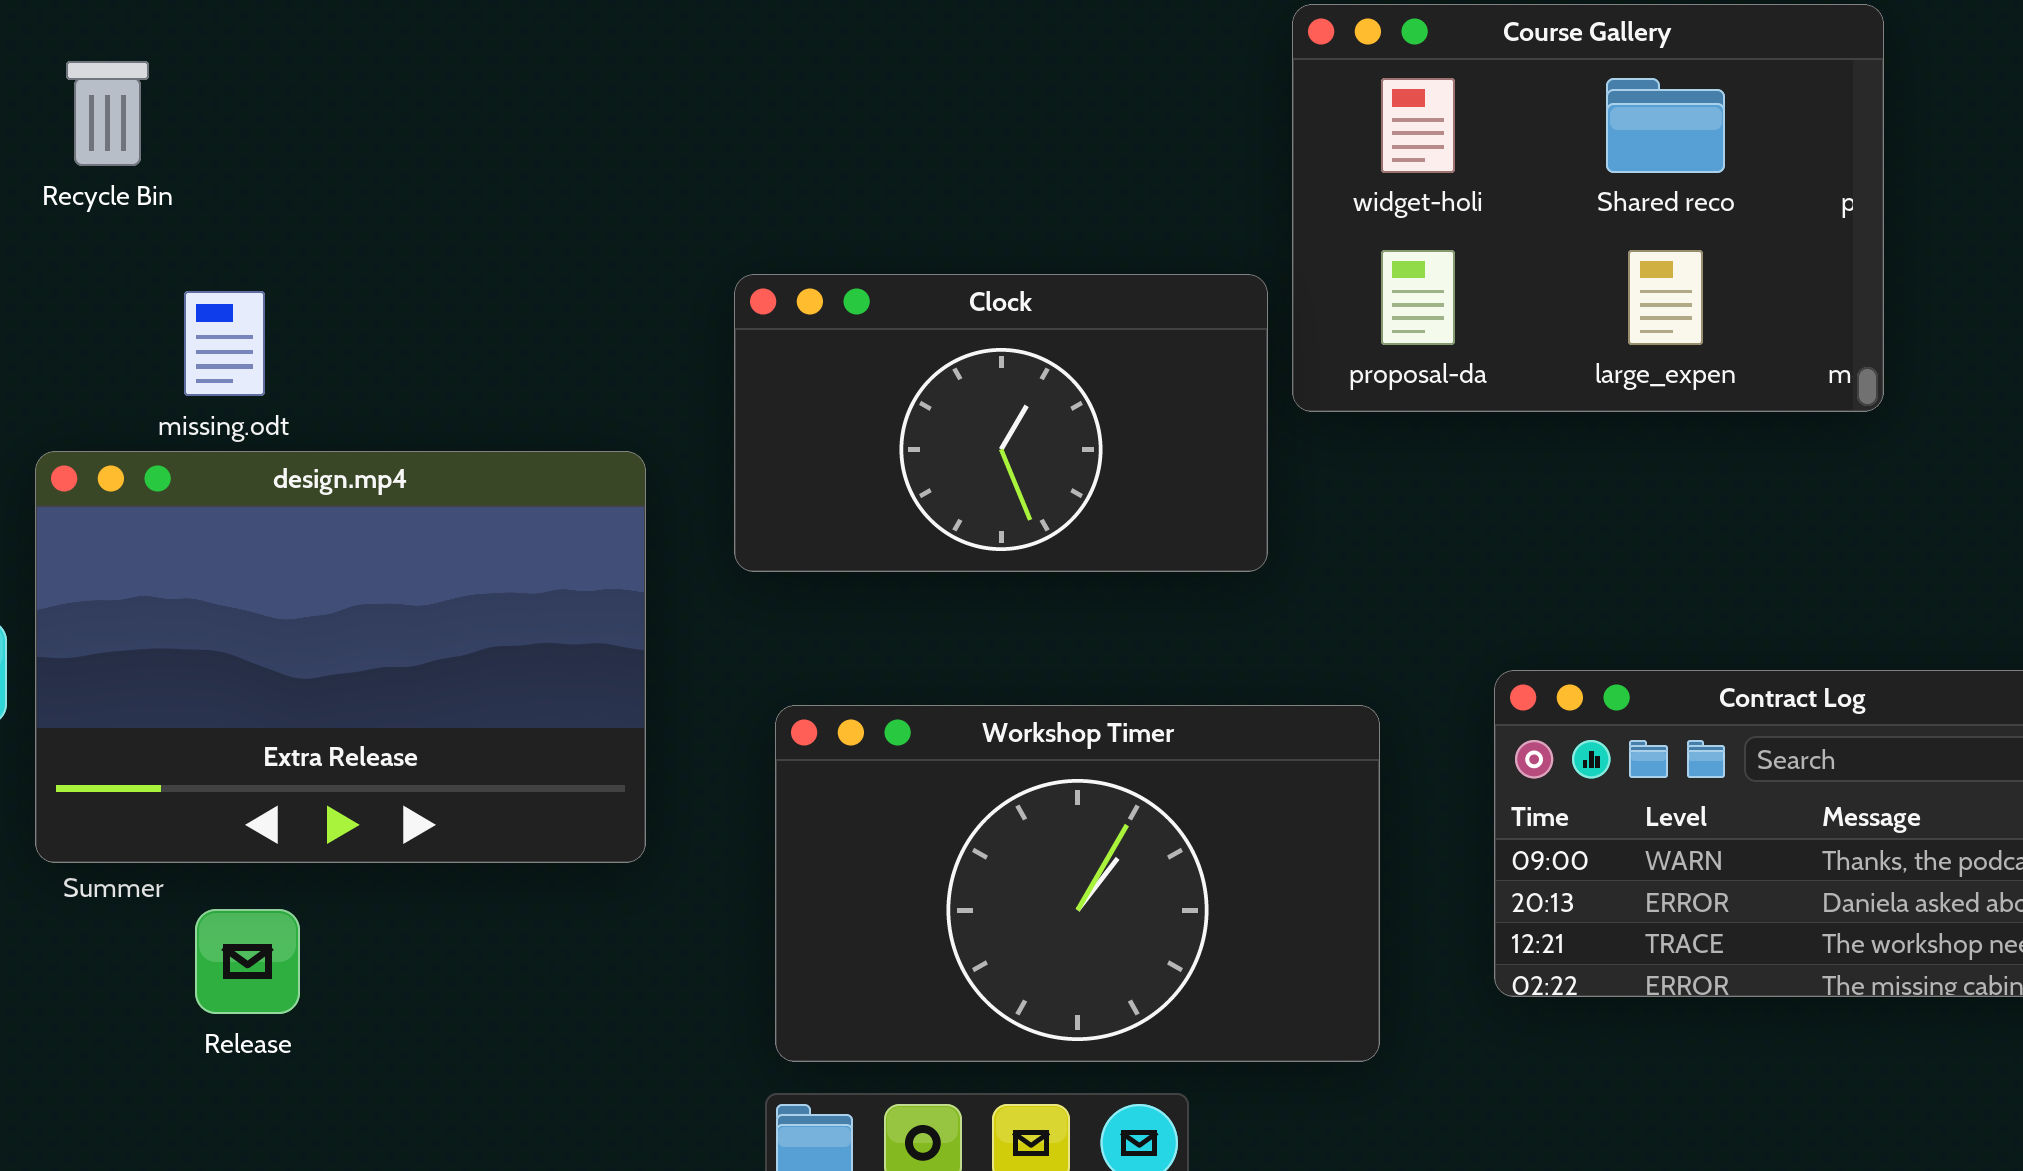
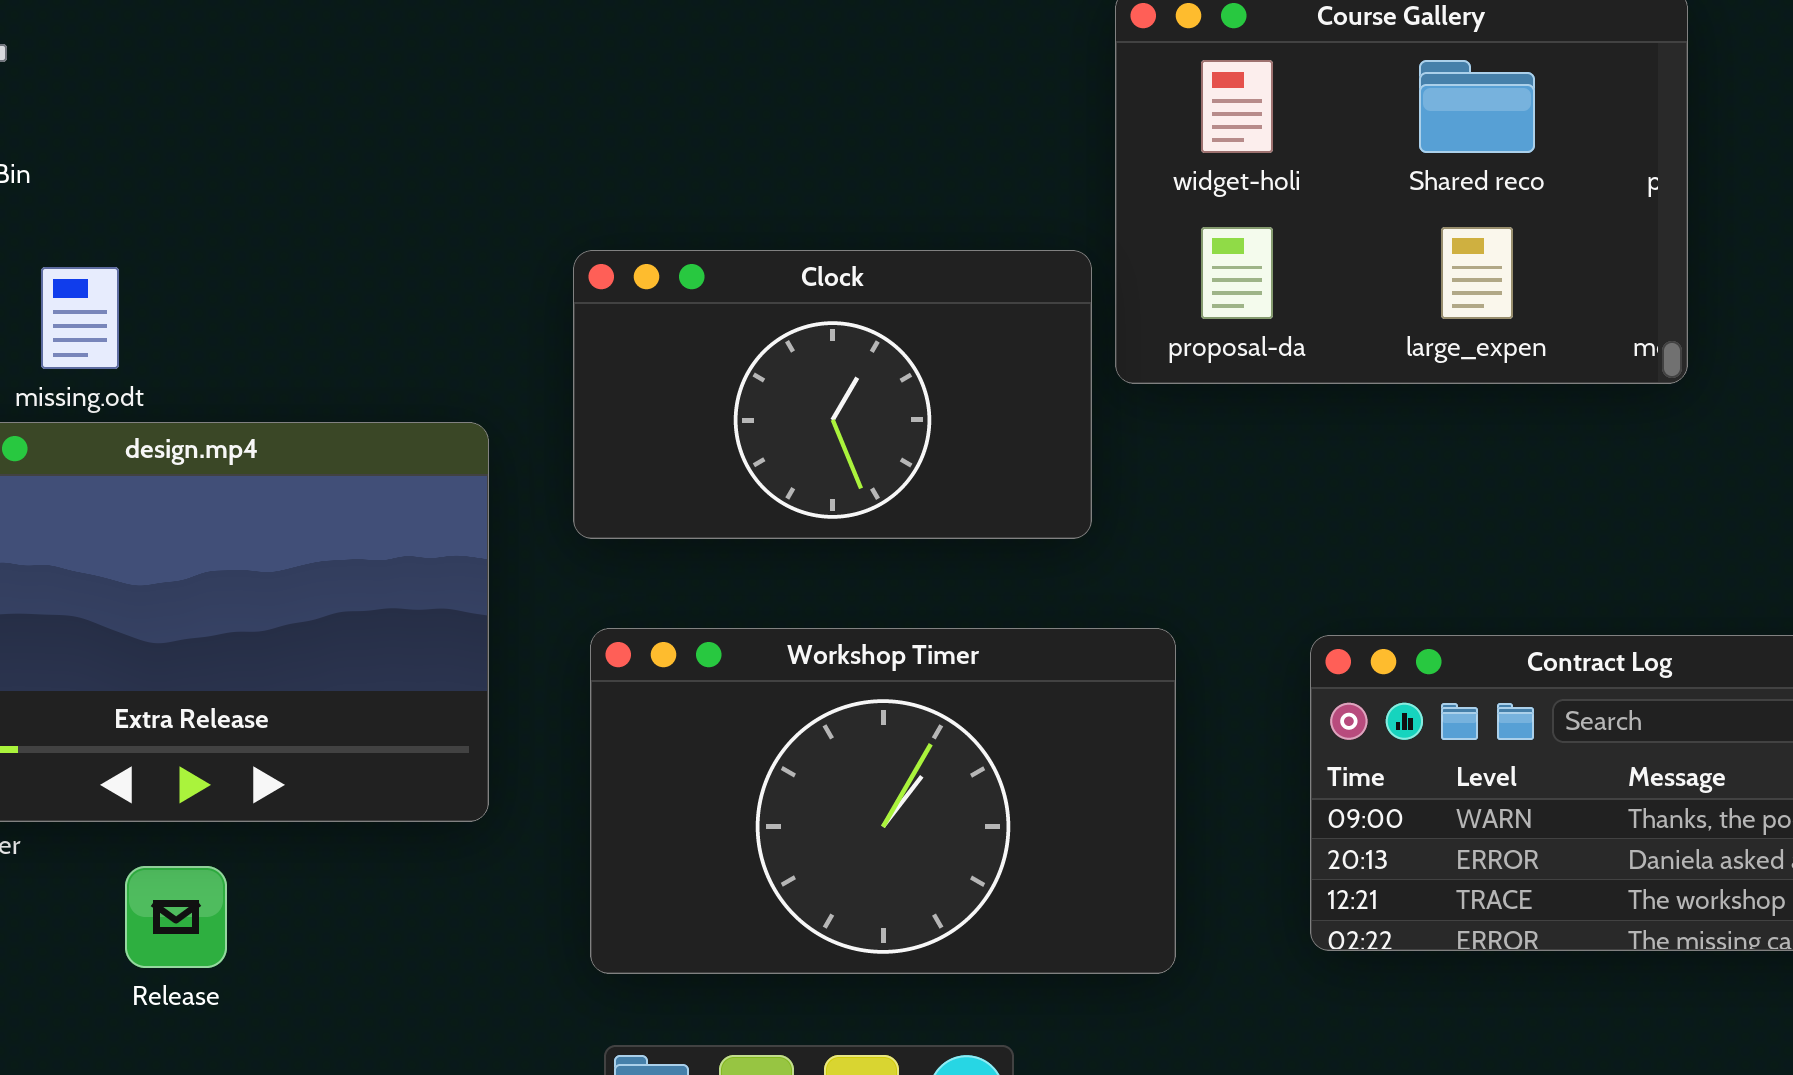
Workshop Timer: [775,705,1380,1062] -> [590,628,1176,974], moved
Release: [195,909,300,1014] -> [125,866,227,968], moved

